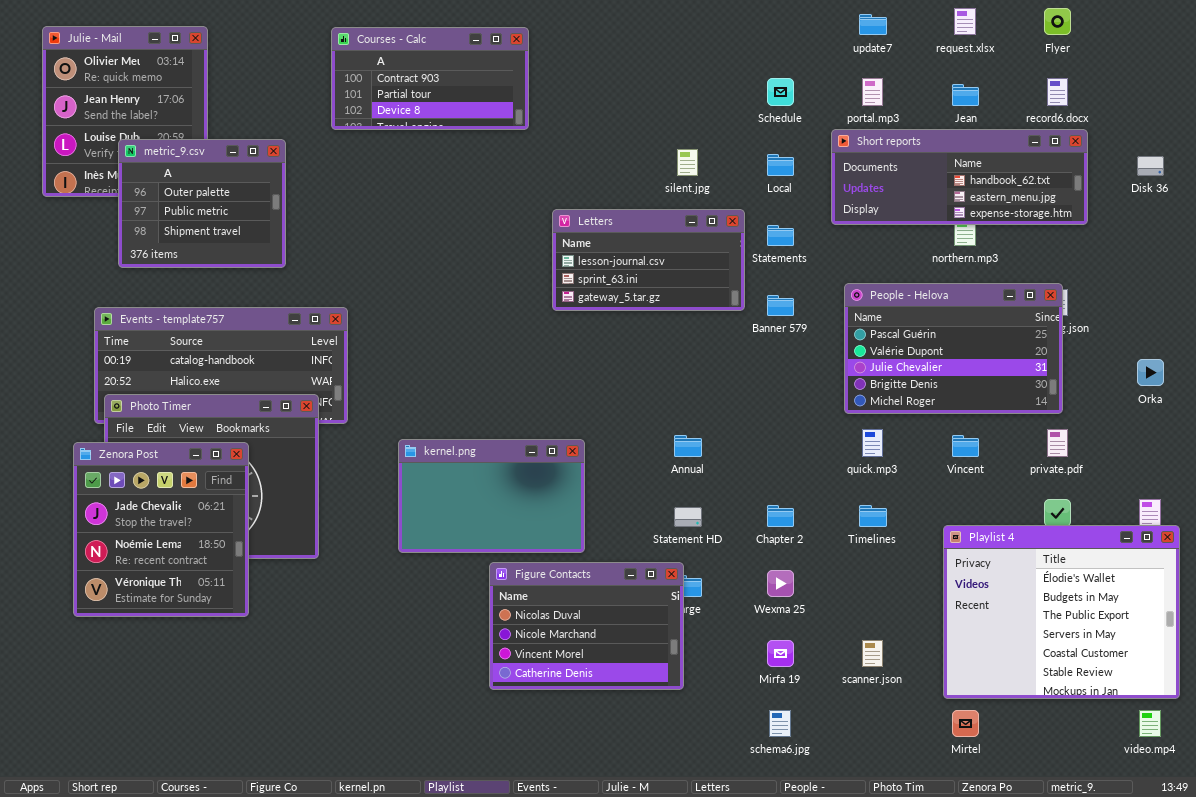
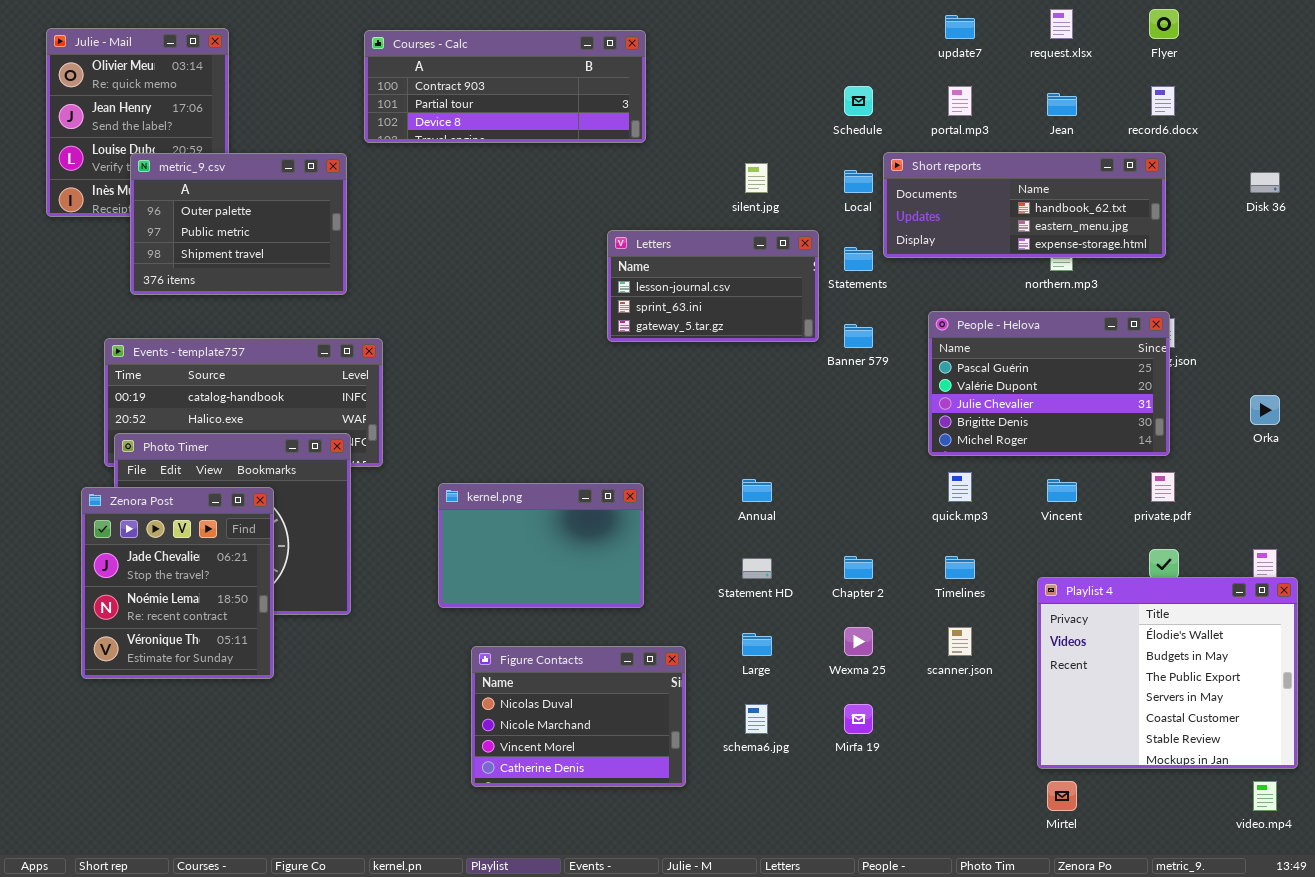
Courses - Calc: [331,27,529,130] -> [364,30,646,143], resized
Short reports: [831,129,1088,225] -> [883,152,1166,258], moved
metric_9.csv: [118,139,286,268] -> [130,153,347,295], resized
Figure Contacts: [489,562,684,690] -> [471,646,686,787], moved
scanner.json: [862,640,883,667] -> [948,627,972,656], moved
schema6.jpg: [769,710,791,737] -> [745,704,768,734], moved

